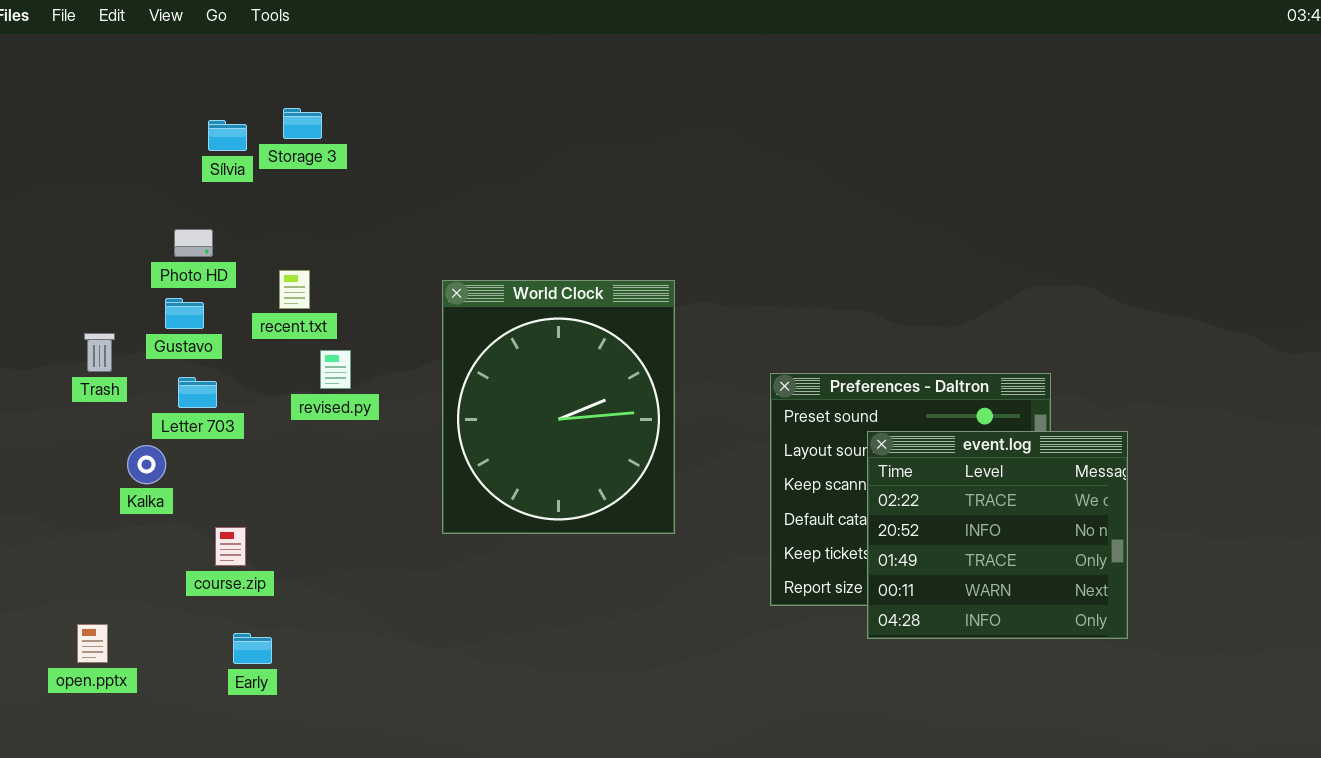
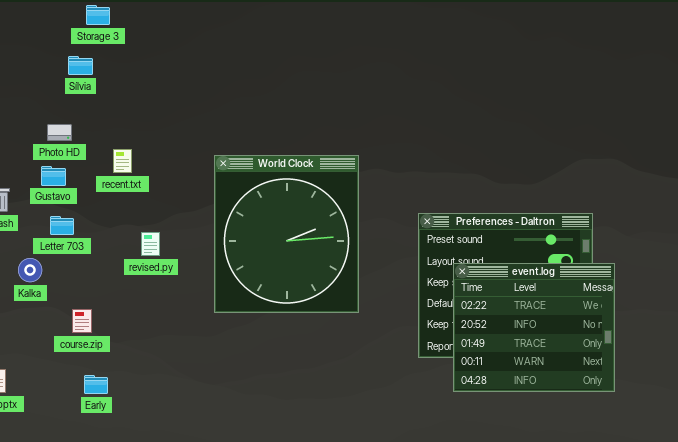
Storage 3: [283,108,322,139] -> [86,5,110,25], moved
revised.py: [320,350,351,389] -> [141,232,160,256], moved
event.log: [867,431,1128,639] -> [453,263,615,392], moved

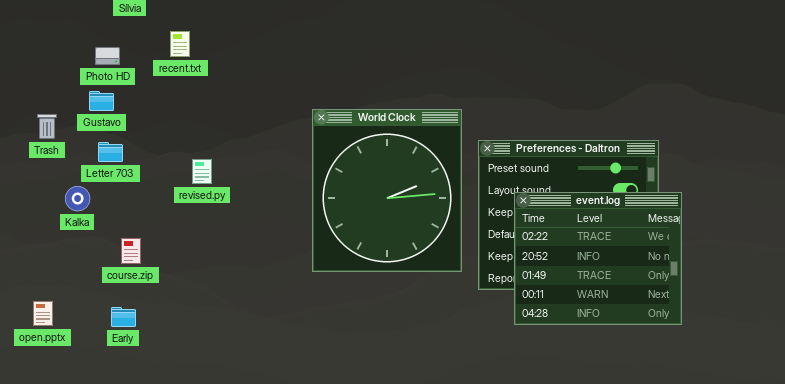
recent.txt: [113,149,132,173] -> [170,31,190,57], moved
World Clock: [214,155,359,313] -> [312,109,462,272], moved
Early: [84,375,108,394] -> [111,307,136,327], moved

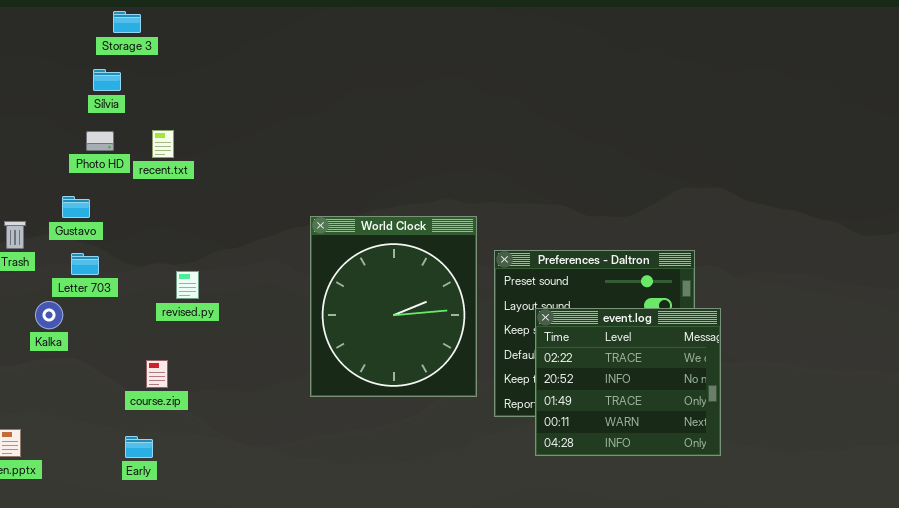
Photo HD: [95,47,120,65] -> [86,131,114,151], moved
course.zip: [121,238,141,264] -> [146,360,168,388], moved
Early: [111,307,136,327] -> [125,436,153,458], moved

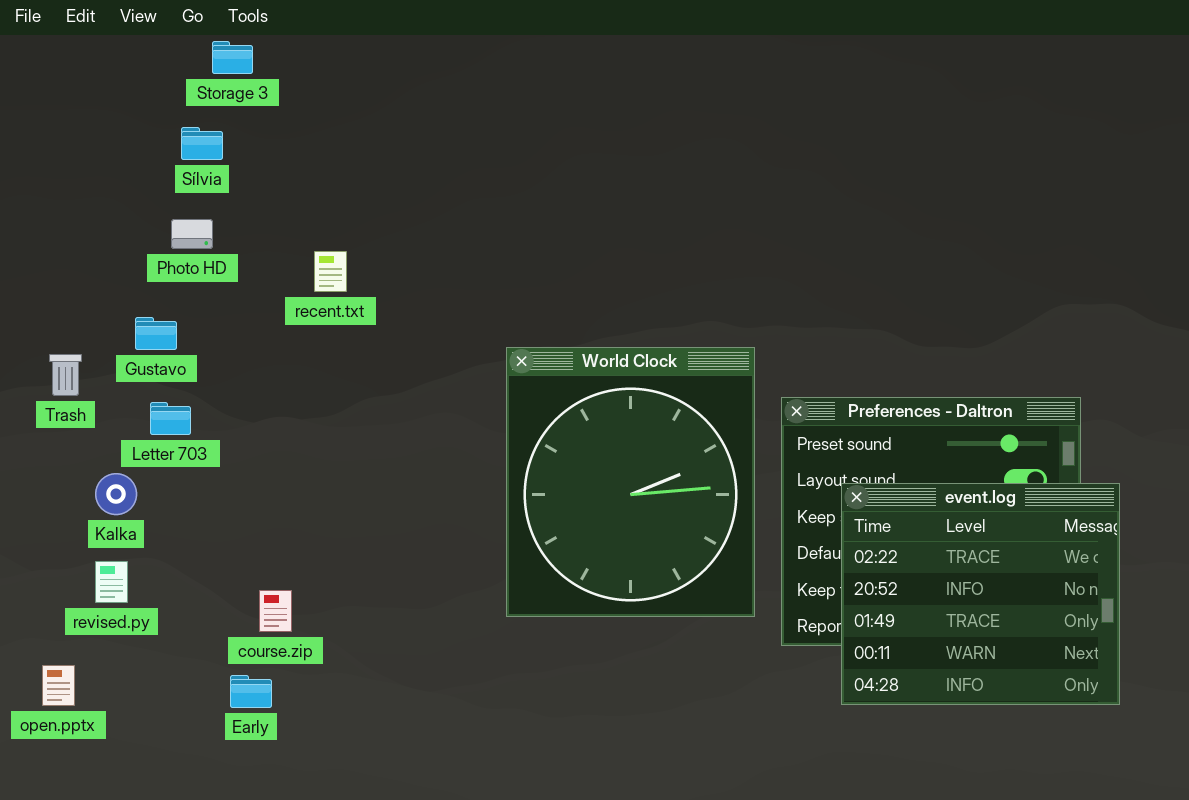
recent.txt: [152,130,174,158] -> [314,251,347,292], moved
revised.py: [176,271,199,299] -> [95,561,128,603], moved
course.zip: [146,360,168,388] -> [259,590,292,632], moved

